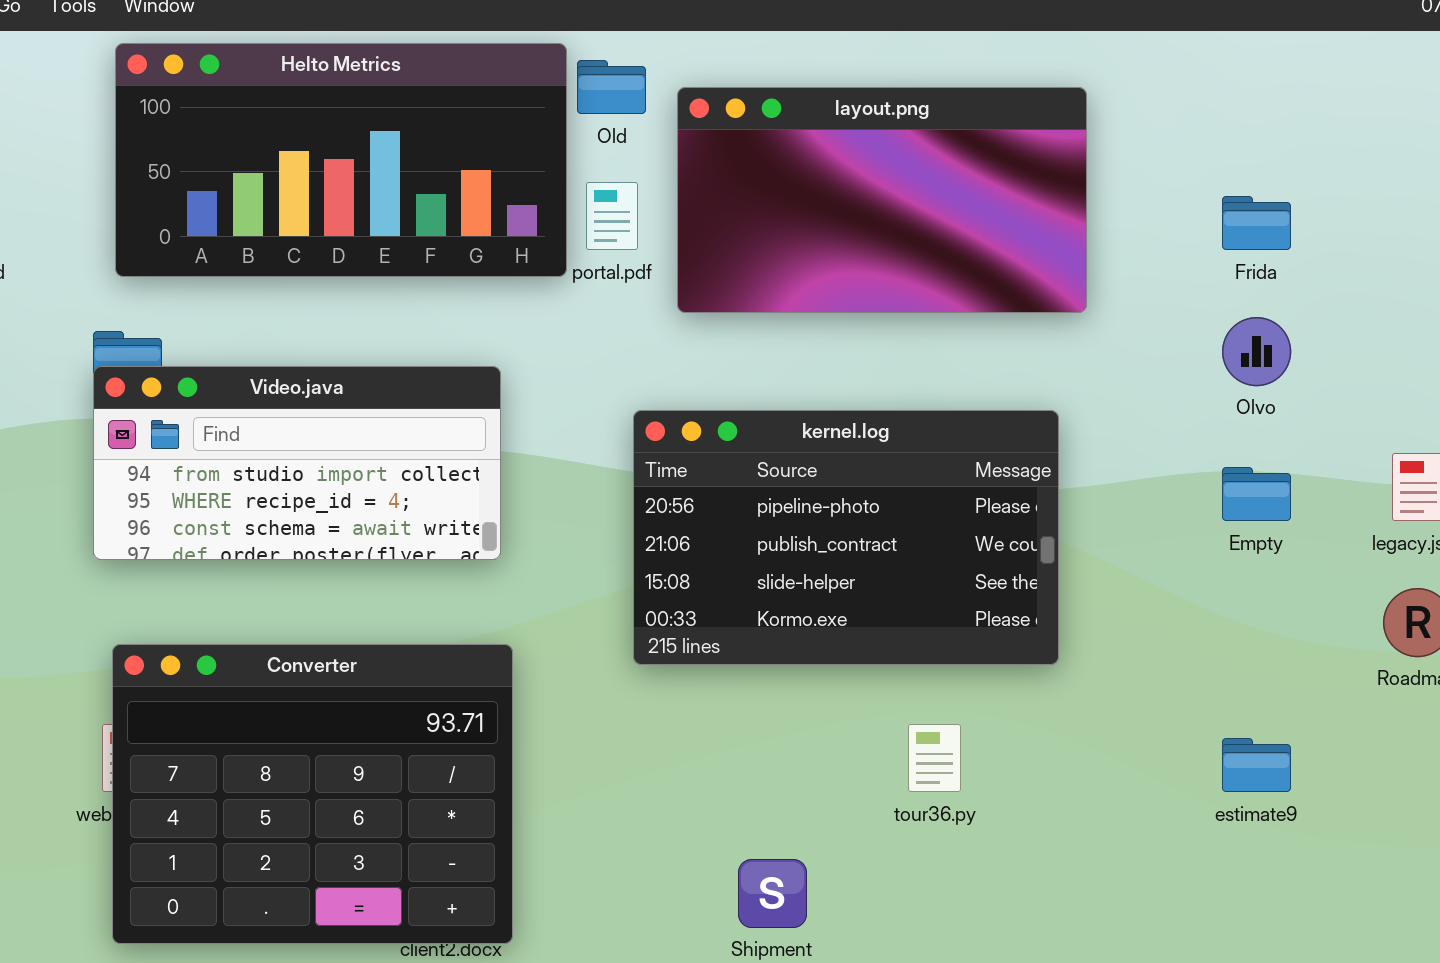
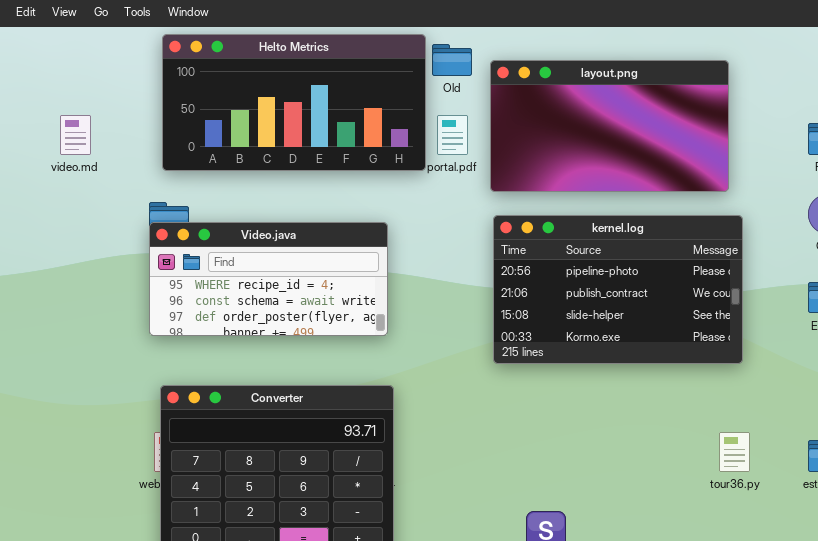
Video.java: [93,366,501,560] -> [149,222,388,336], scrolled down 1 row
kernel.log: [633,410,1059,665] -> [493,215,743,364], moved
tour36.py: [908,724,961,792] -> [719,432,750,472], moved

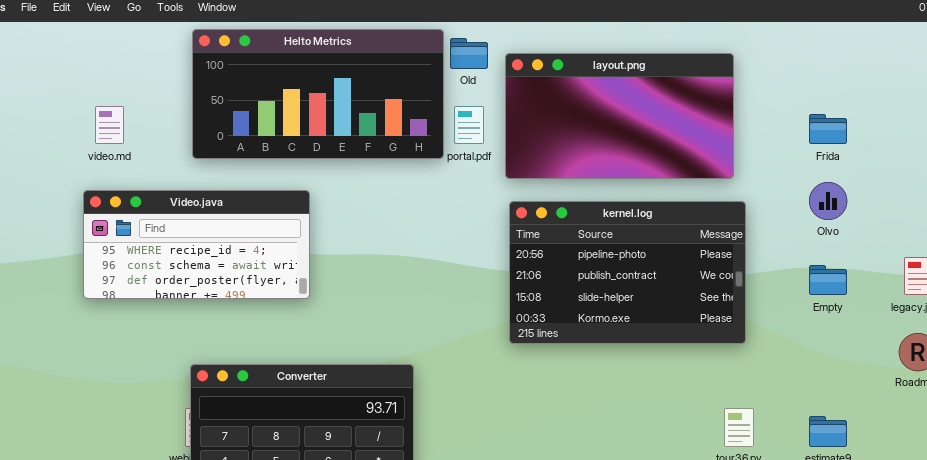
Video.java: [149,222,388,336] -> [83,190,310,299], moved

